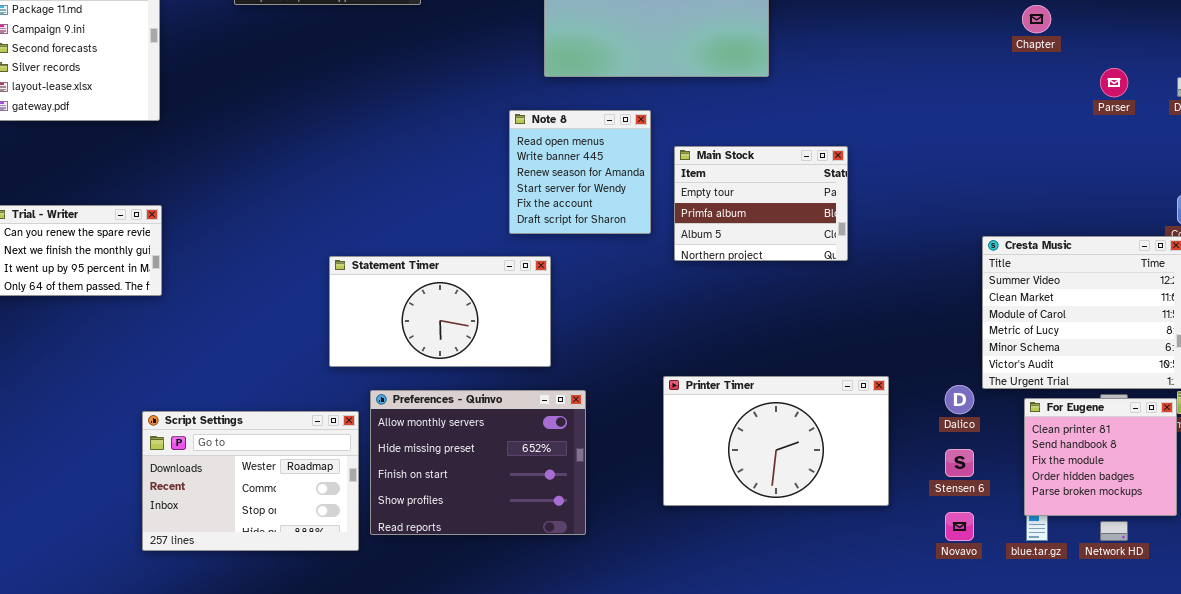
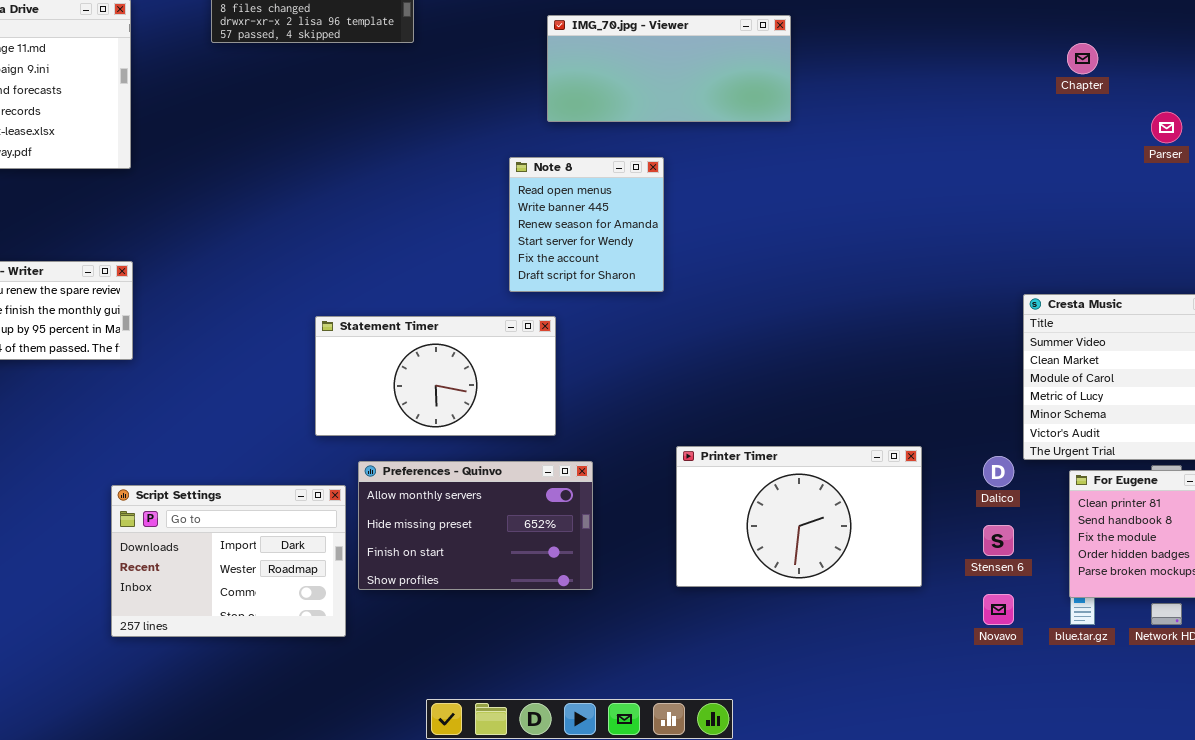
Main Stock: [674,146,848,261] -> none, closed
Preferences - Quinvo: [370,390,586,535] -> [358,461,593,590], resized
Script Settings: [142,411,359,551] -> [111,485,346,637], scrolled up 1 row

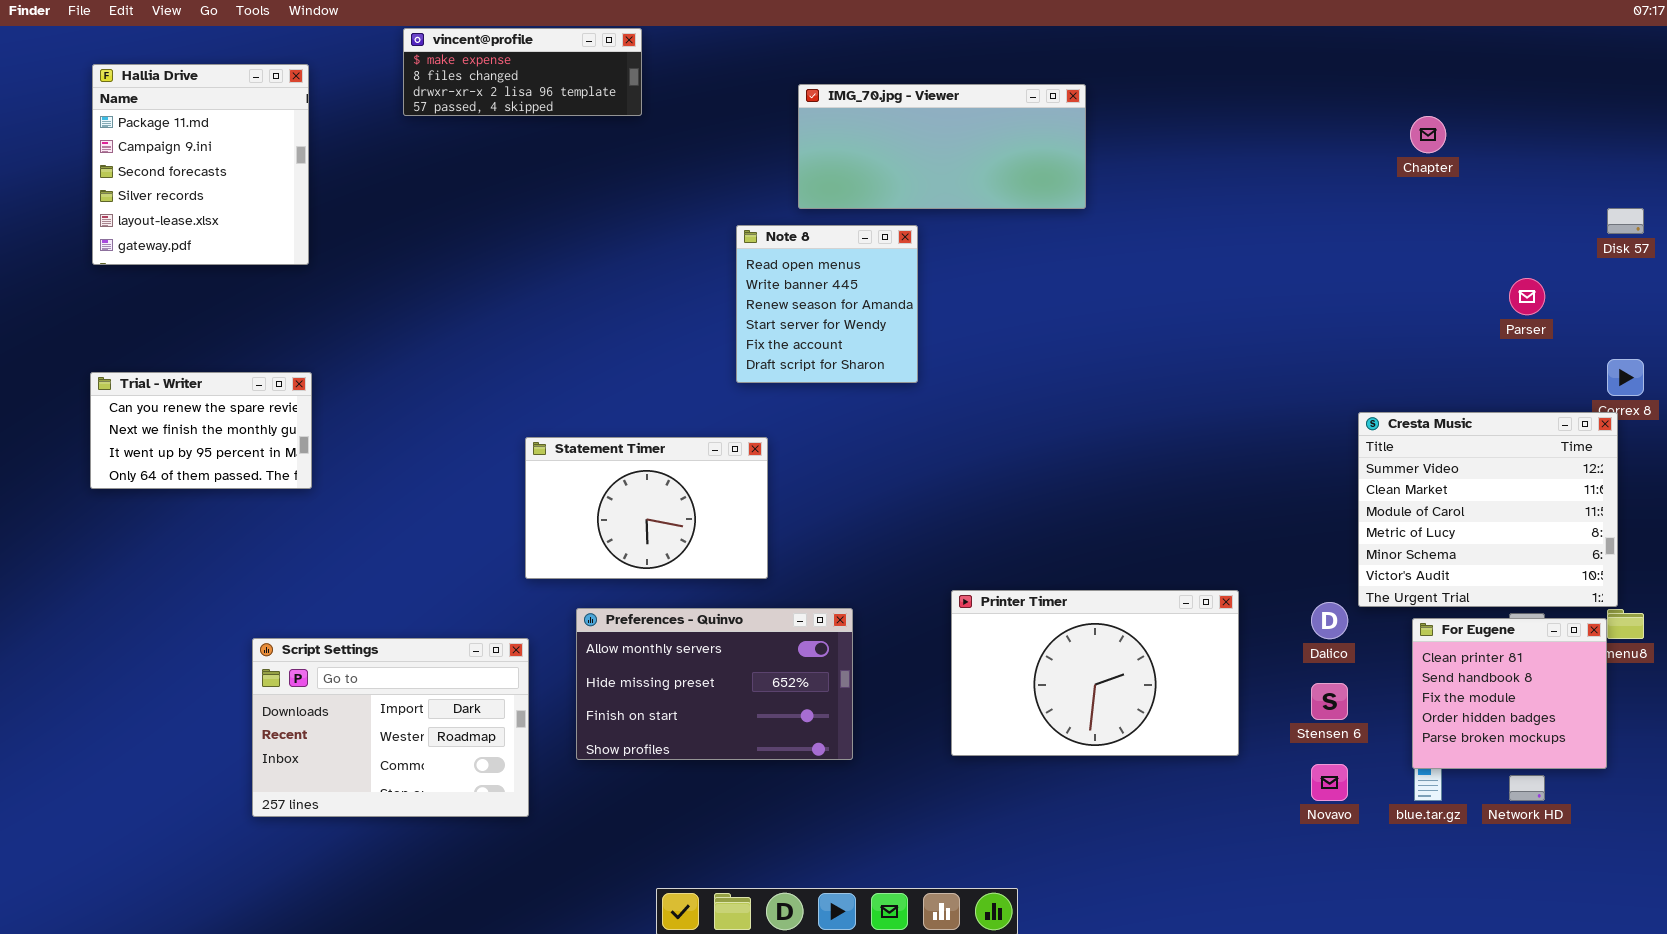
Parser: [1151,112,1182,143] -> [1509,278,1545,315], moved
Note 8: [509,157,664,292] -> [736,225,918,383], moved
Statement Timer: [315,316,556,436] -> [525,437,768,579], resized
Script Settings: [111,485,346,637] -> [252,638,529,817], moved

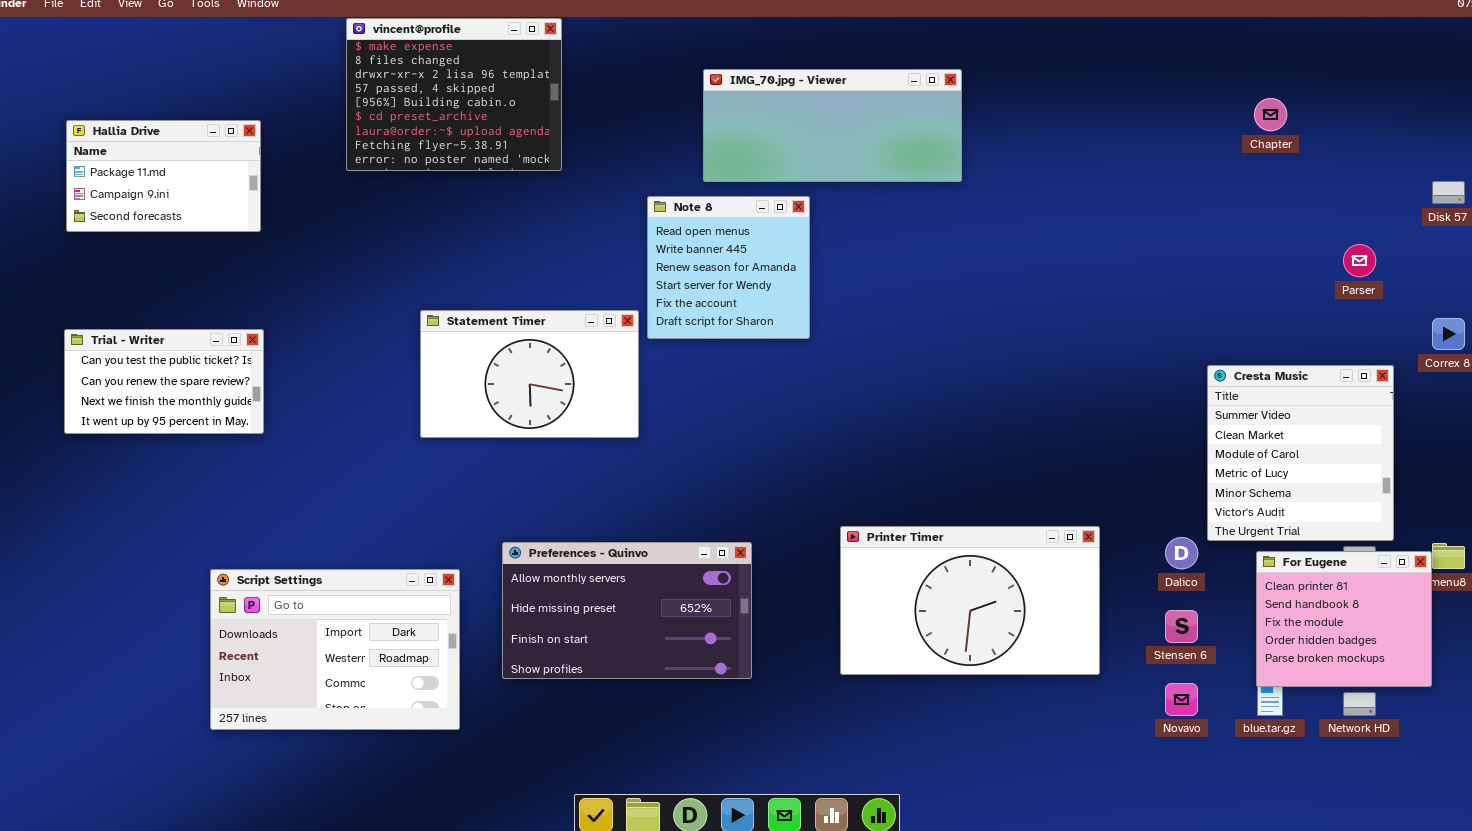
vincent@profile: [403,28,642,116] -> [346,18,562,171], resized
Hallia Drive: [92,64,309,265] -> [66,120,261,232], resized
Trial - Writer: [90,372,312,489] -> [64,329,264,434], scrolled up 1 row
Cresta Music: [1358,412,1618,607] -> [1207,365,1394,541], resized
Statement Timer: [525,437,768,579] -> [420,310,639,438], moved

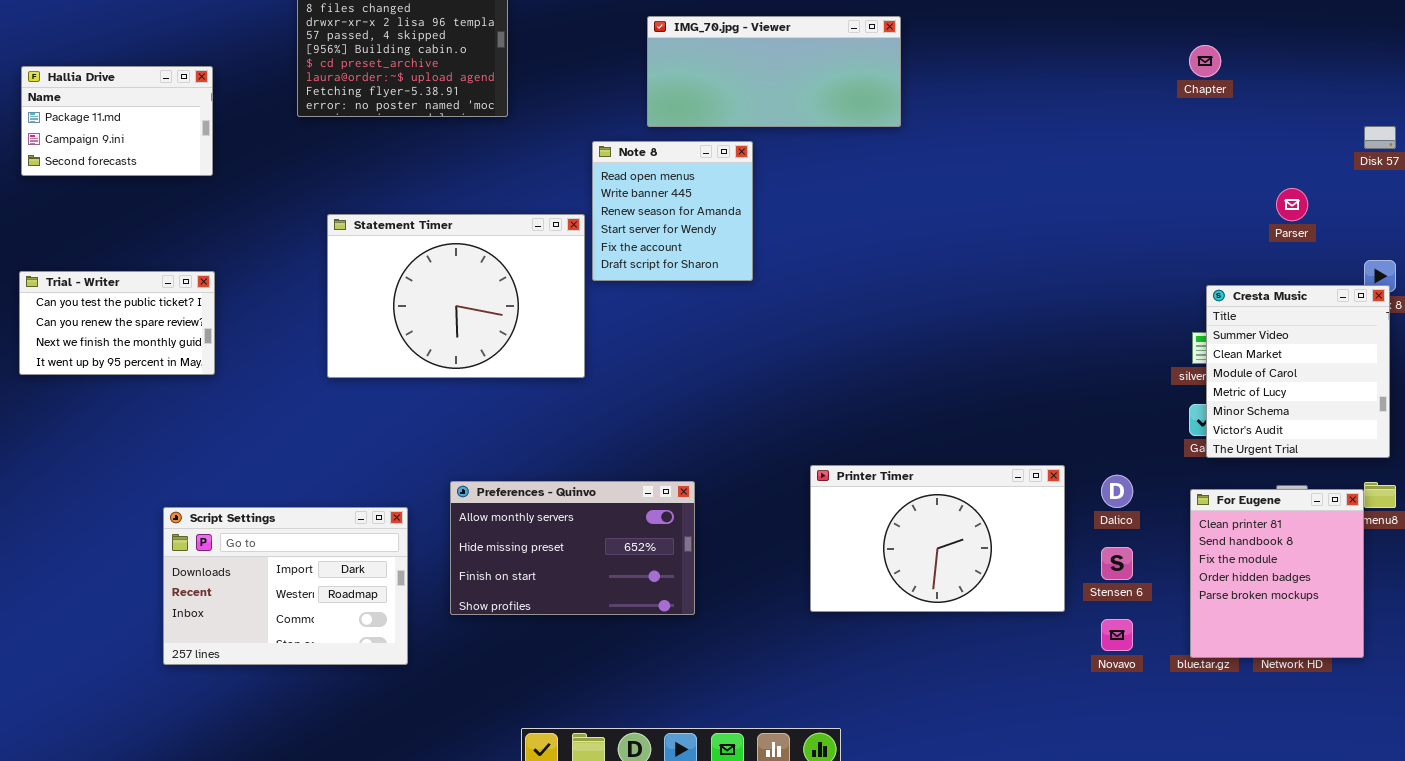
Statement Timer: [420,310,639,438] -> [327,214,585,378], resized
Cresta Music: [1207,365,1394,541] -> [1206,285,1390,458], moved
Printer Timer: [840,526,1100,675] -> [810,465,1065,612], moved
For Eugene: [1256,551,1432,687] -> [1190,489,1364,658], resized

